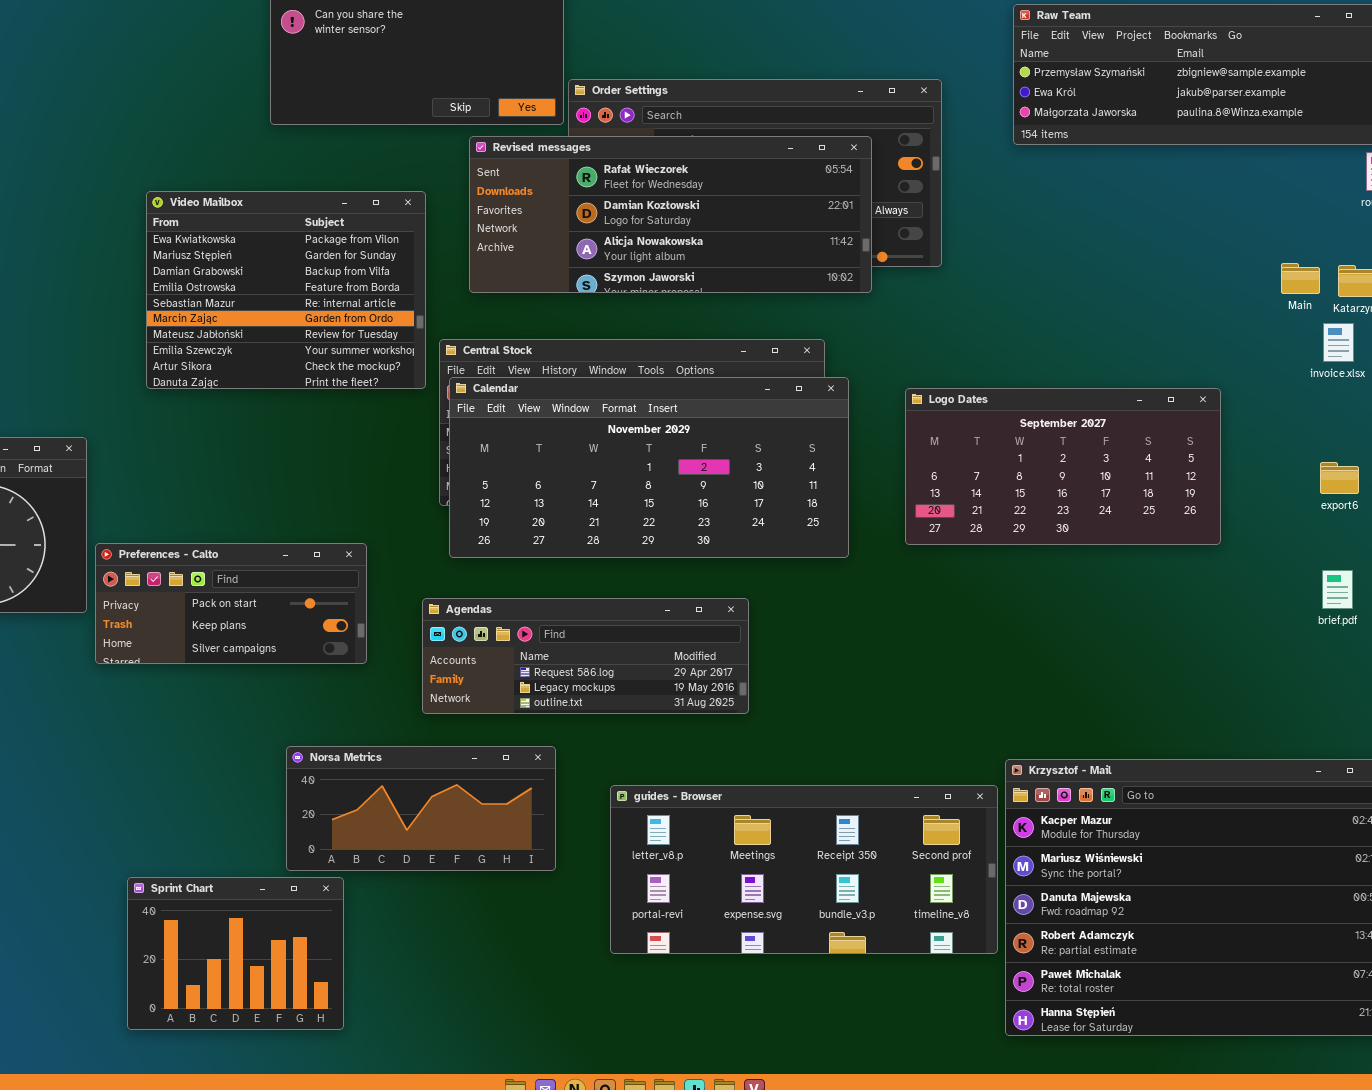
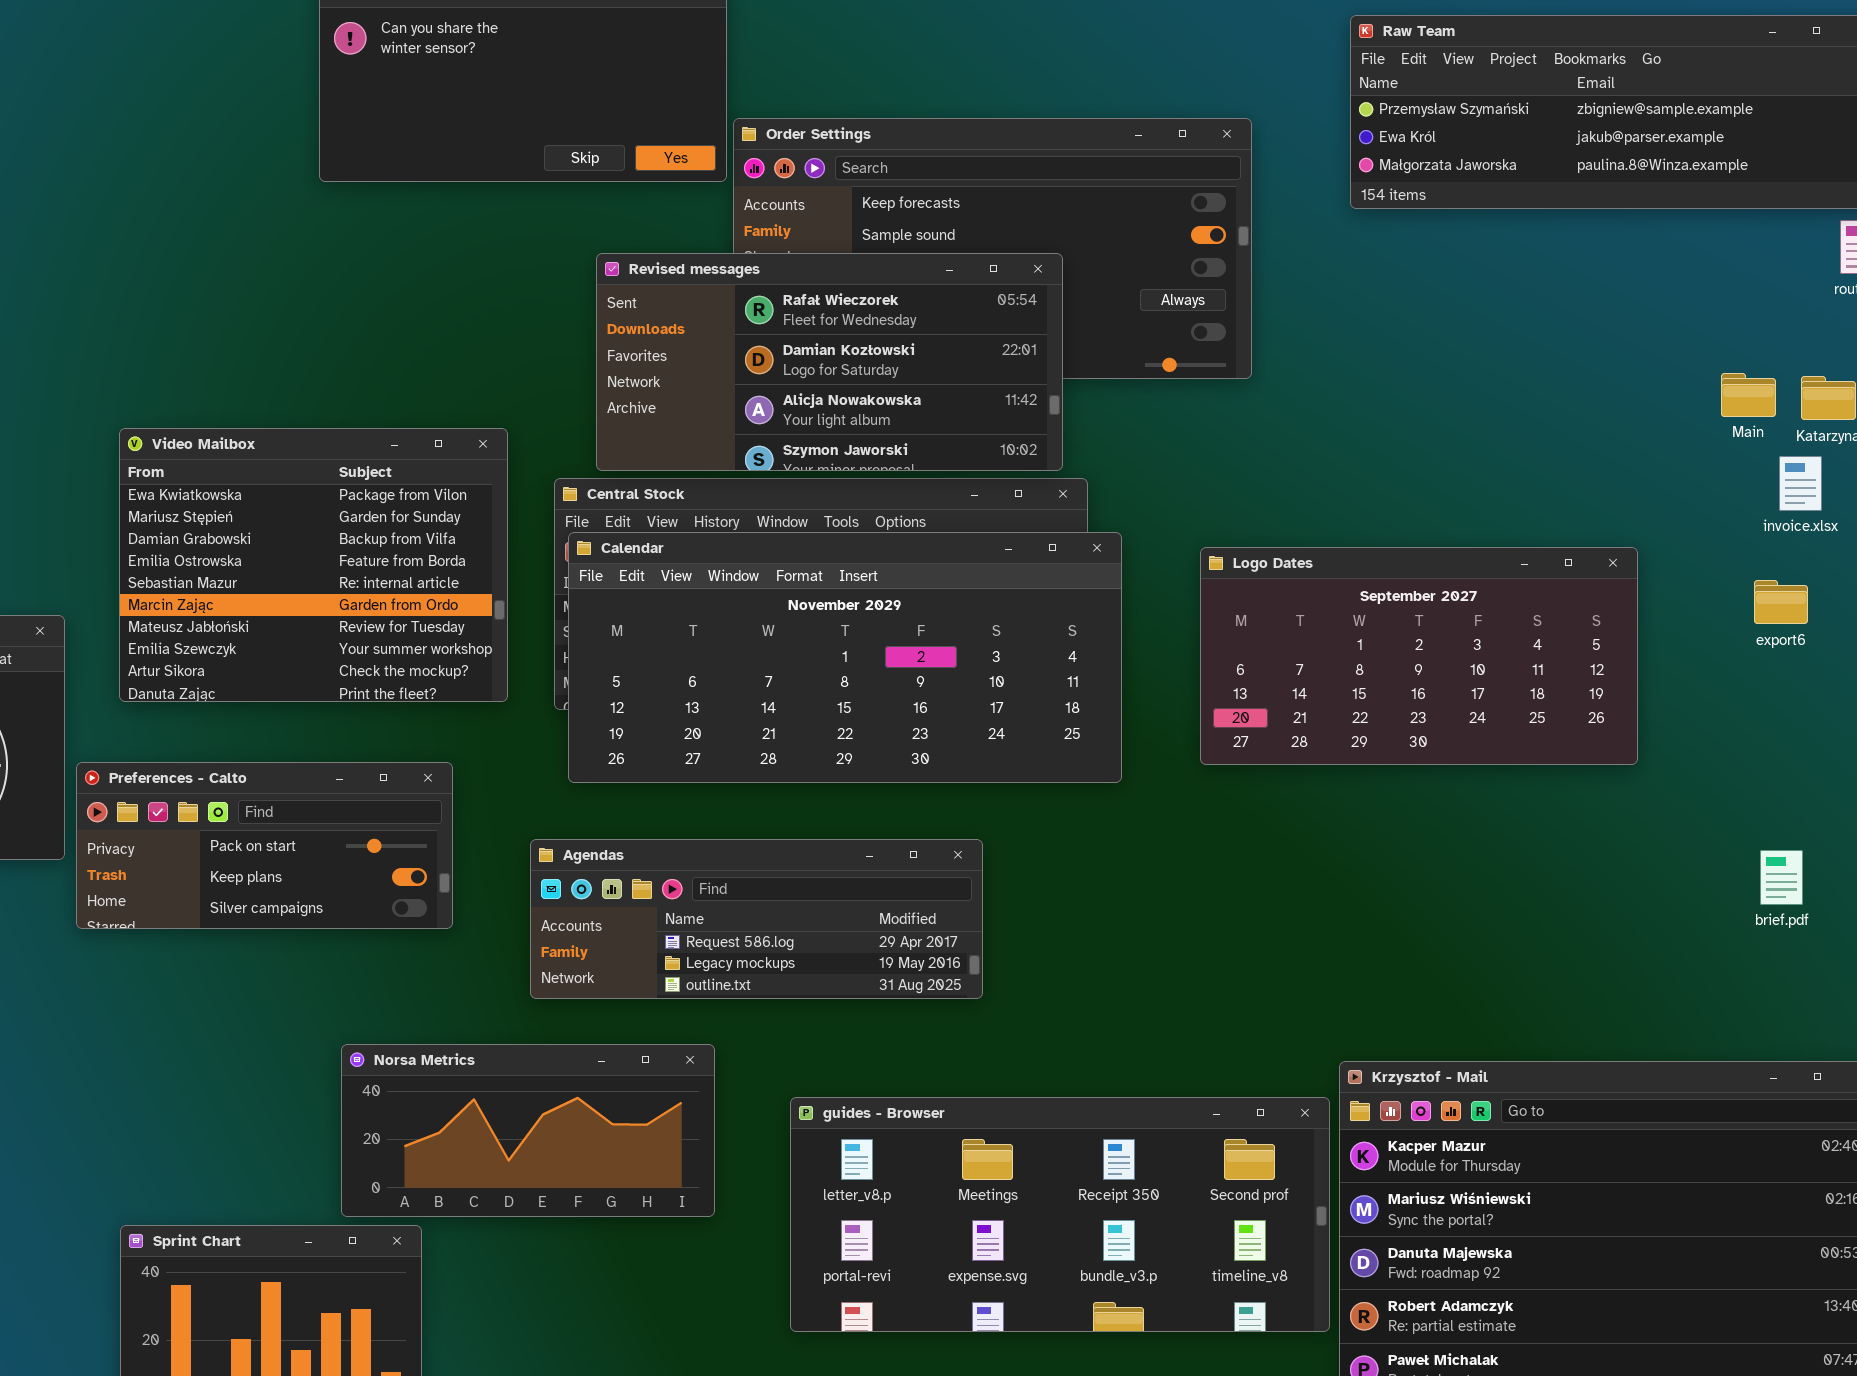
Revised messages: [469,136,872,293] -> [596,253,1063,471], moved, resized
Video Mailbox: [146,191,426,389] -> [119,428,508,702], moved
export6: [1320,462,1359,494] -> [1754,580,1808,624], moved
brief.pdf: [1322,570,1353,609] -> [1760,850,1803,905], moved

